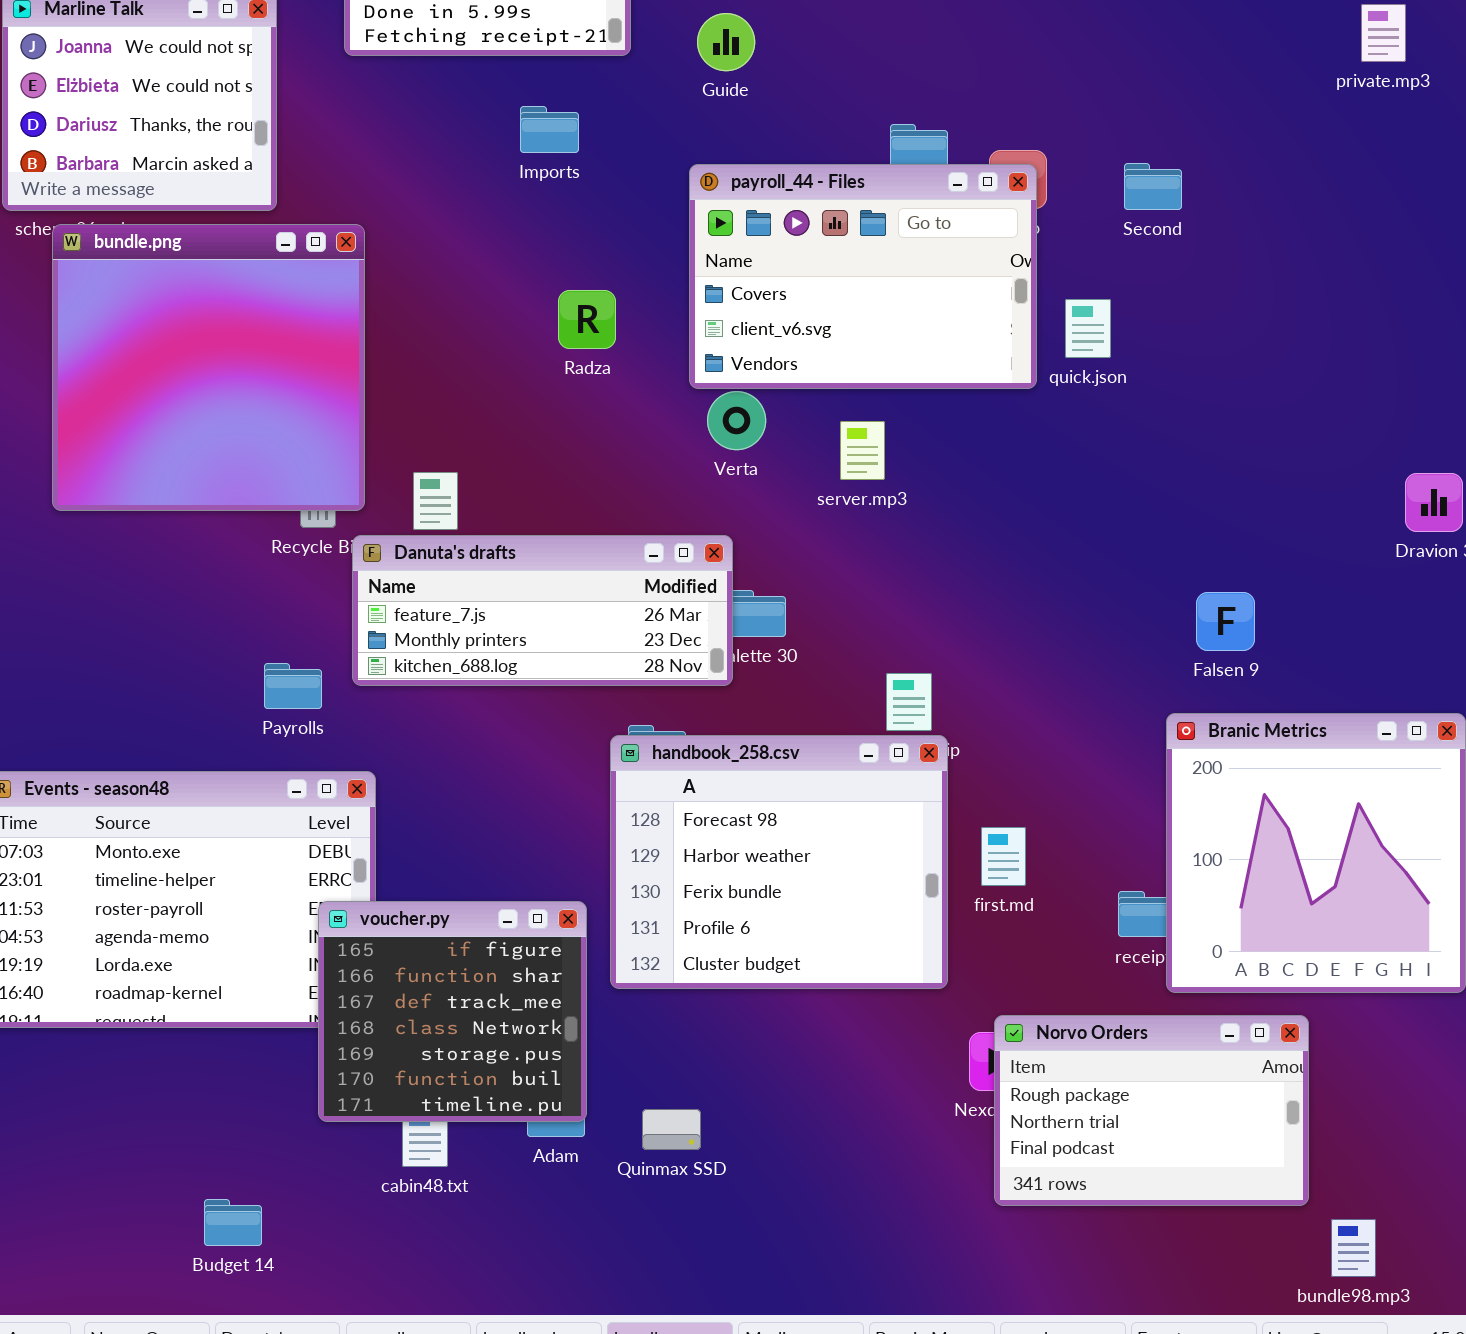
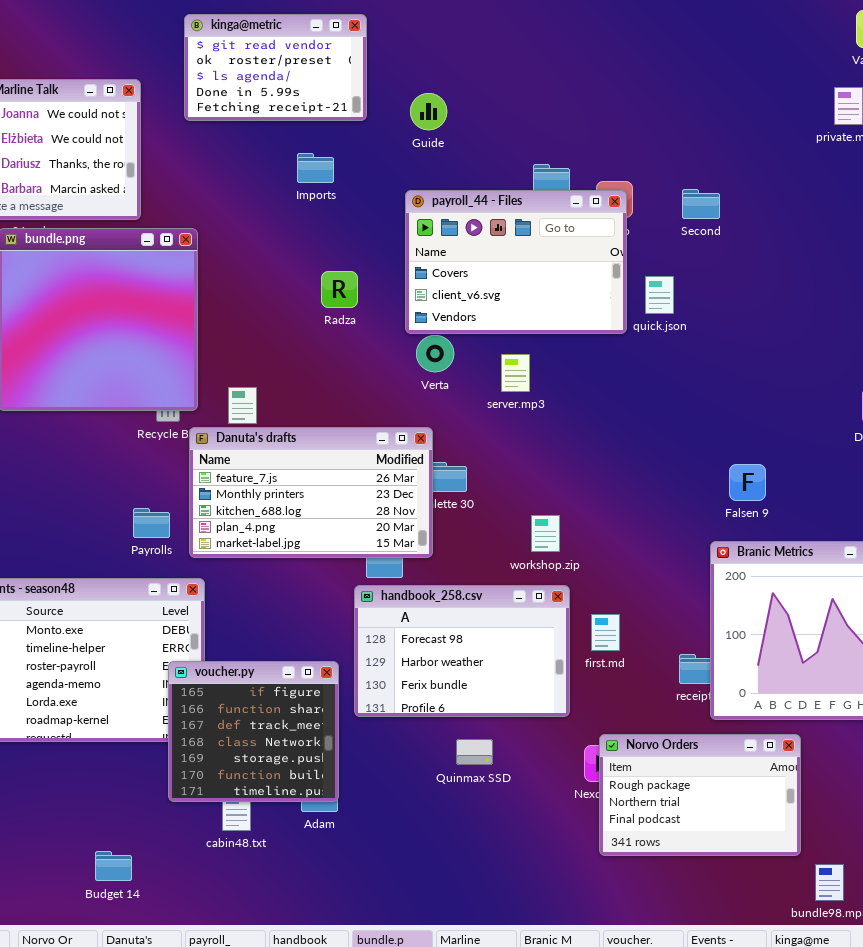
Danuta's drafts: [352,535,733,686] -> [189,427,433,558], resized
handbook_258.csv: [610,735,948,989] -> [354,585,570,717], resized
Quinmax SSD: [642,1109,701,1150] -> [456,739,493,765], moved

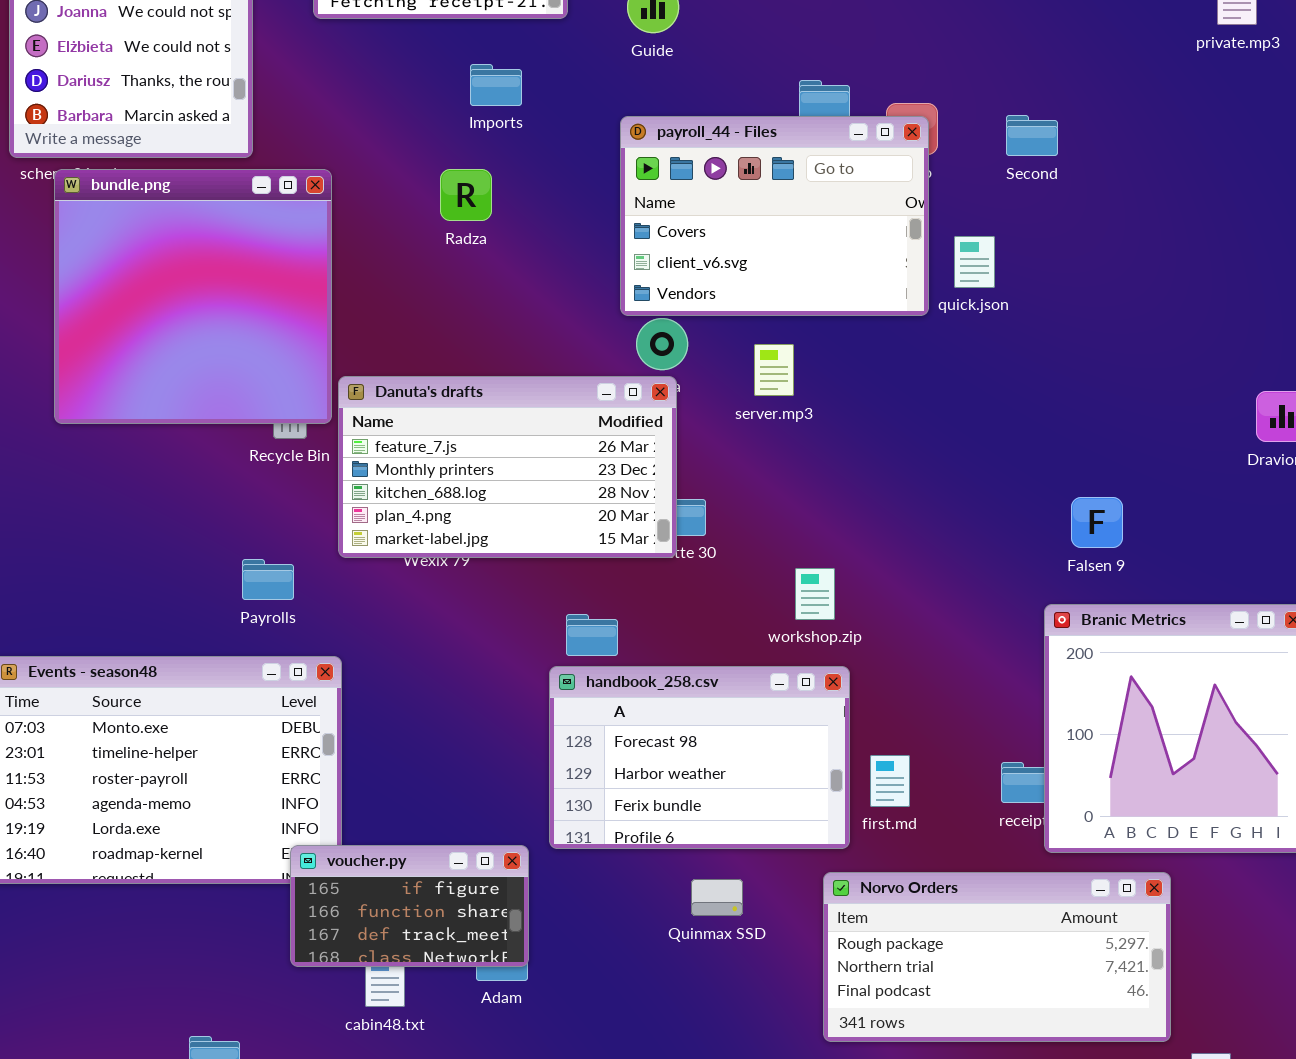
Radza: [321,271,358,308] -> [440,169,492,221], moved
Danuta's drafts: [189,427,433,558] -> [338,376,677,558], moved
first.md: [591,614,620,651] -> [870,755,910,807], moved
voucher.py: [168,661,339,802] -> [290,845,529,967], resized
Norvo Orders: [599,734,801,856] -> [823,872,1171,1042], resized

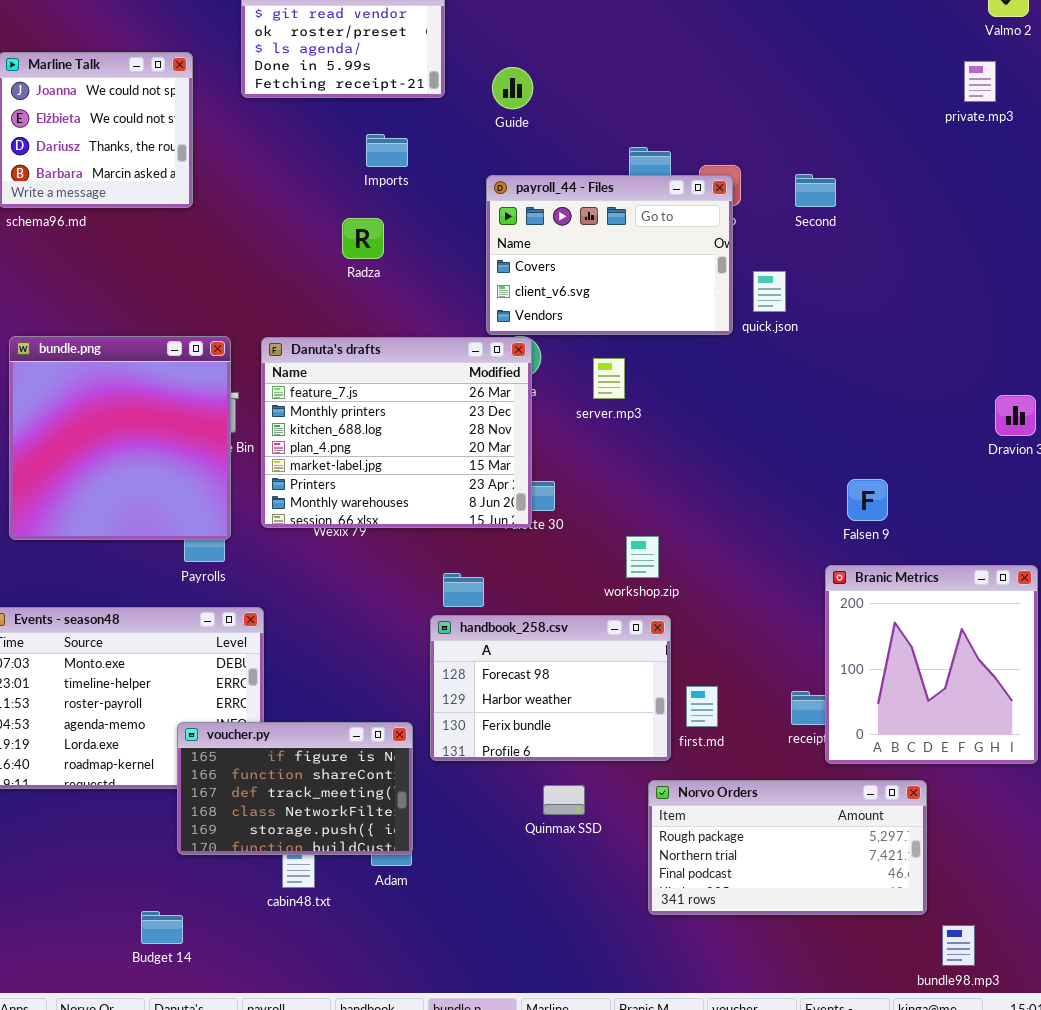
bundle.png: [54,169,332,424] -> [9,336,231,540], moved
Danuta's drafts: [338,376,677,558] -> [261,337,532,528], resized
voucher.py: [290,845,529,967] -> [177,722,413,855], resized

